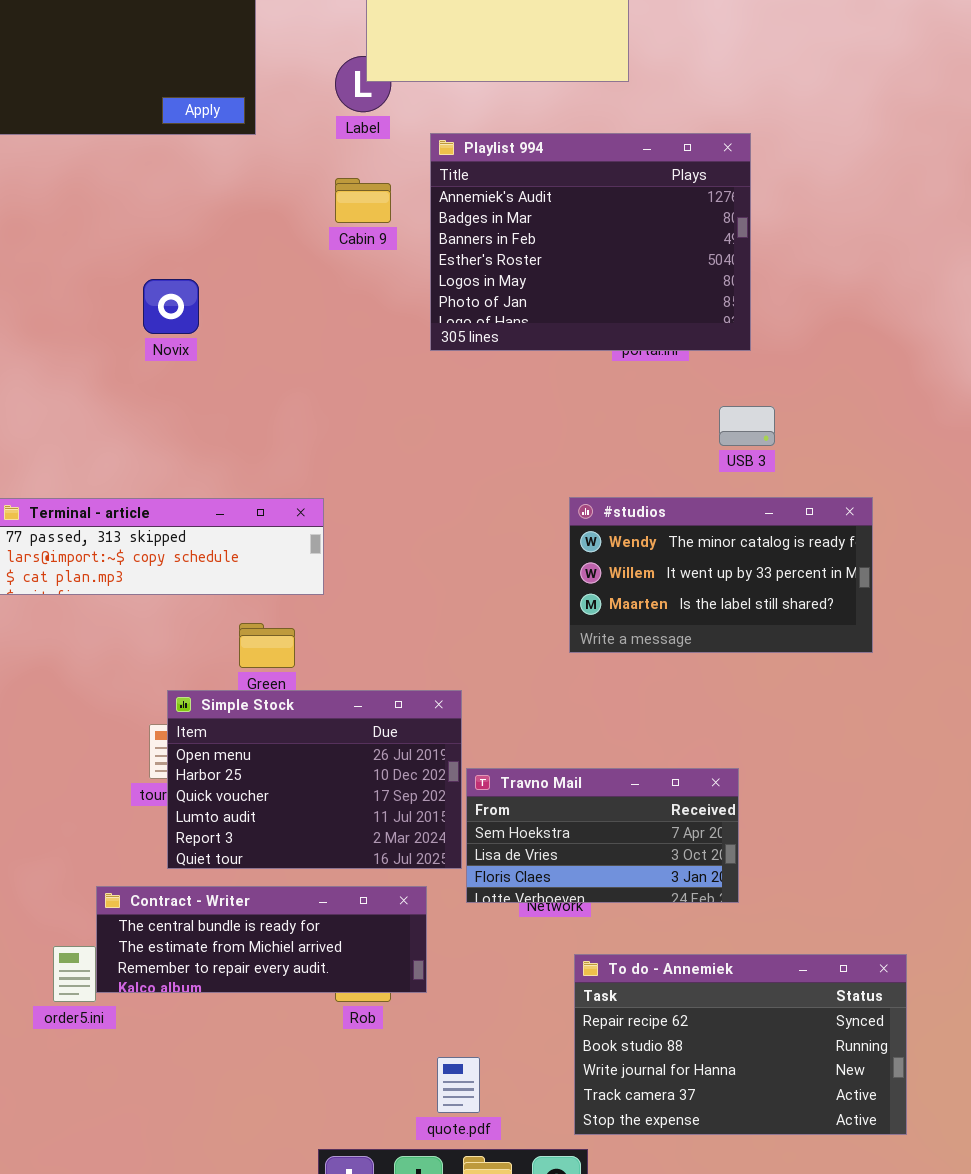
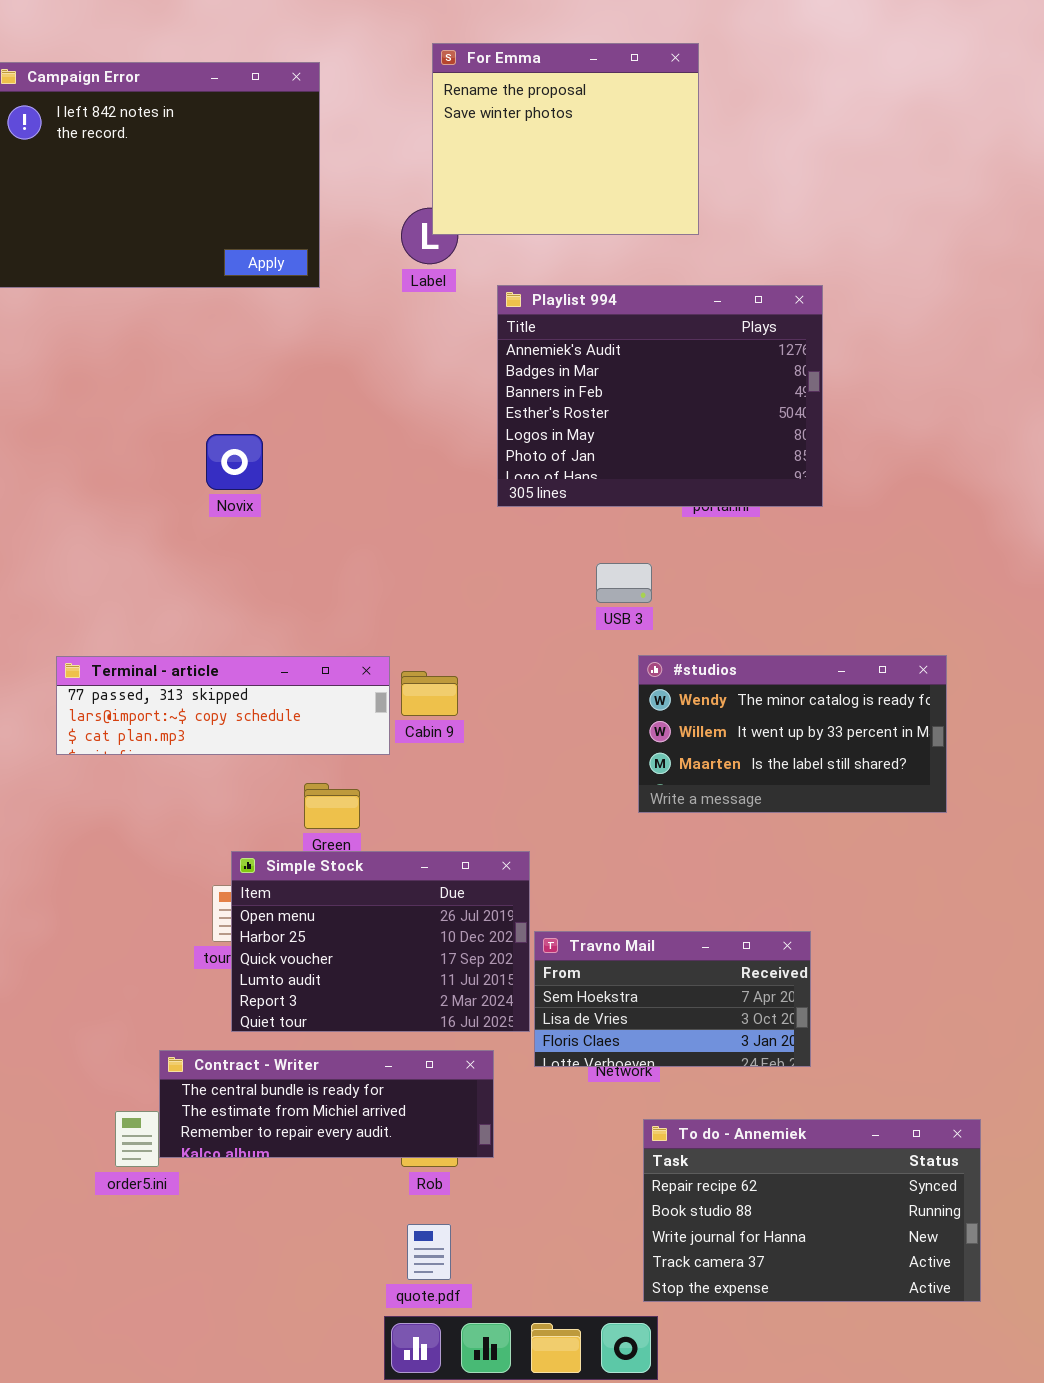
Cabin 9: [335,178,391,223] -> [401,671,458,716], moved
USB 3: [719,406,775,446] -> [596,563,652,603], moved
quote.pdf: [437,1057,480,1113] -> [407,1224,451,1280], moved

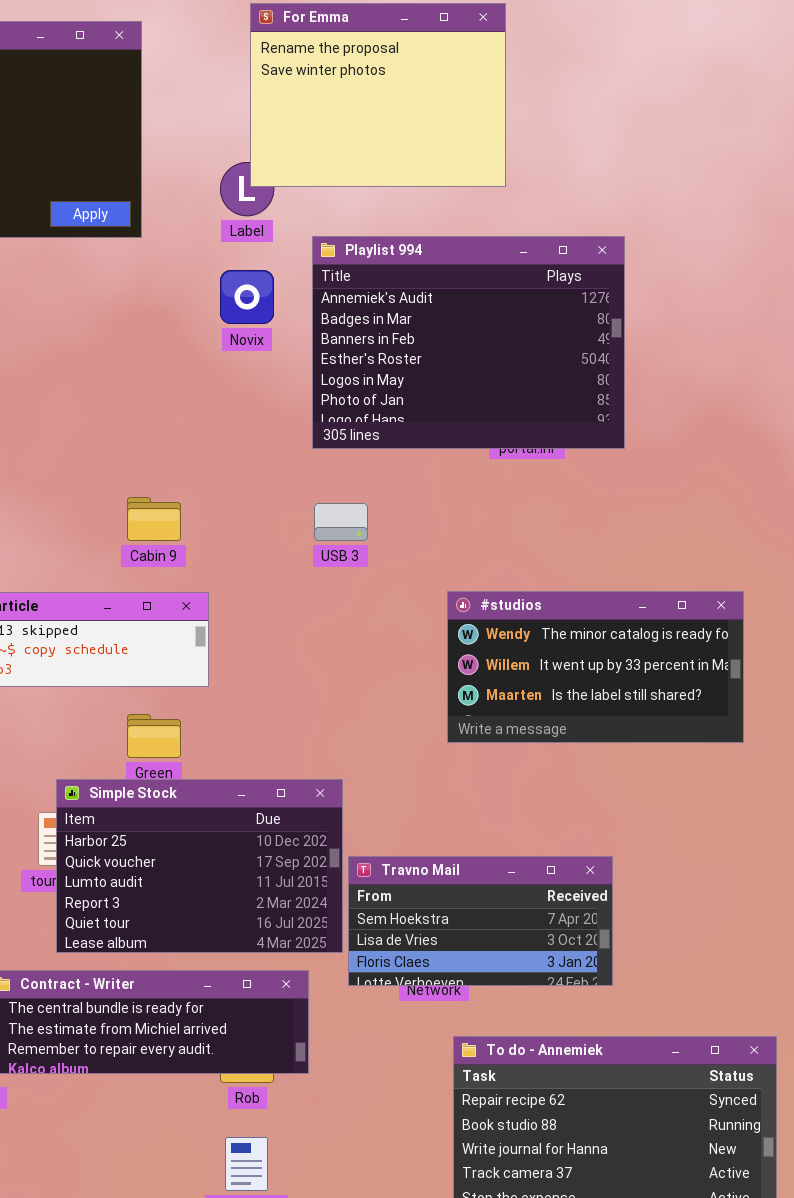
Novix: [206,434,263,490] -> [220,270,274,324], moved
USB 3: [596,563,652,603] -> [314,503,368,541], moved
Cabin 9: [401,671,458,716] -> [127,497,181,541], moved
Simple Stock: [231,851,530,1032] -> [56,779,343,953], scrolled down 1 row

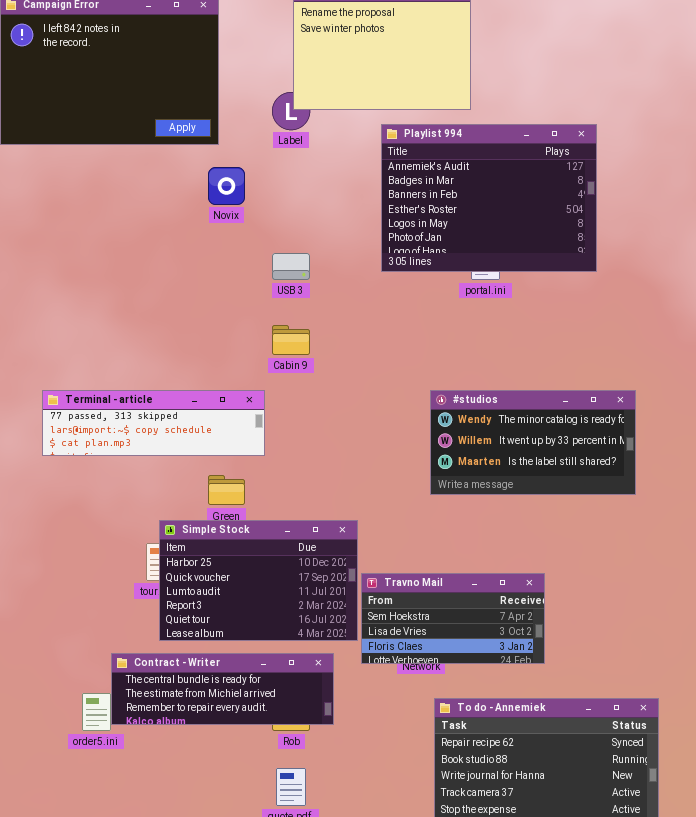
Playlist 994: [312,236,625,449] -> [381,124,597,272], moved
Novix: [220,270,274,324] -> [208,167,245,205], moved
Cabin 9: [127,497,181,541] -> [272,325,310,355], moved
USB 3: [314,503,368,541] -> [272,253,310,280], moved

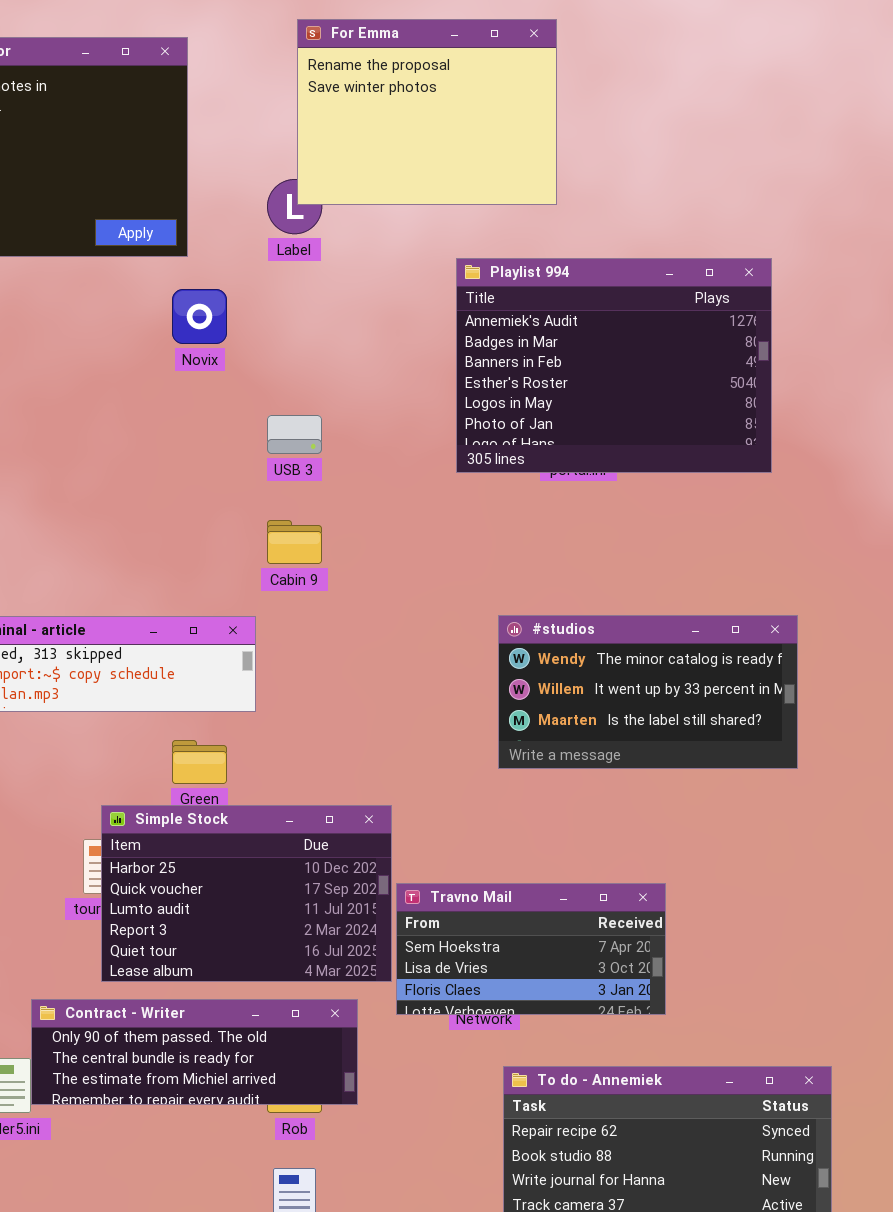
Playlist 994: [381,124,597,272] -> [456,258,772,473], moved
Contract - Writer: [111,653,334,725] -> [31,999,358,1105], scrolled up 1 row

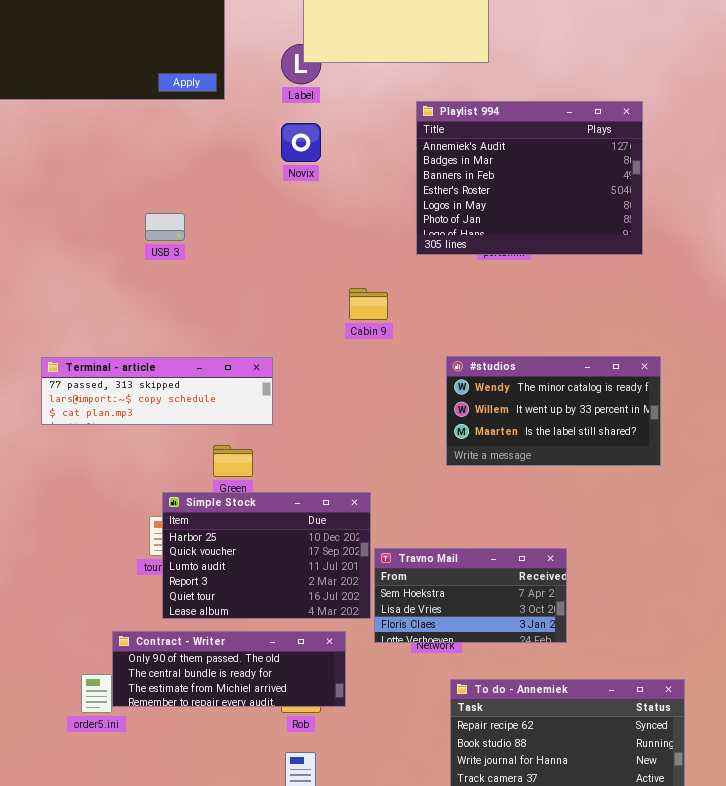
Novix: [172,289,227,344] -> [281,123,321,162], moved
USB 3: [267,415,322,454] -> [145,213,185,241], moved
Cabin 9: [267,520,322,564] -> [349,288,388,320], moved

